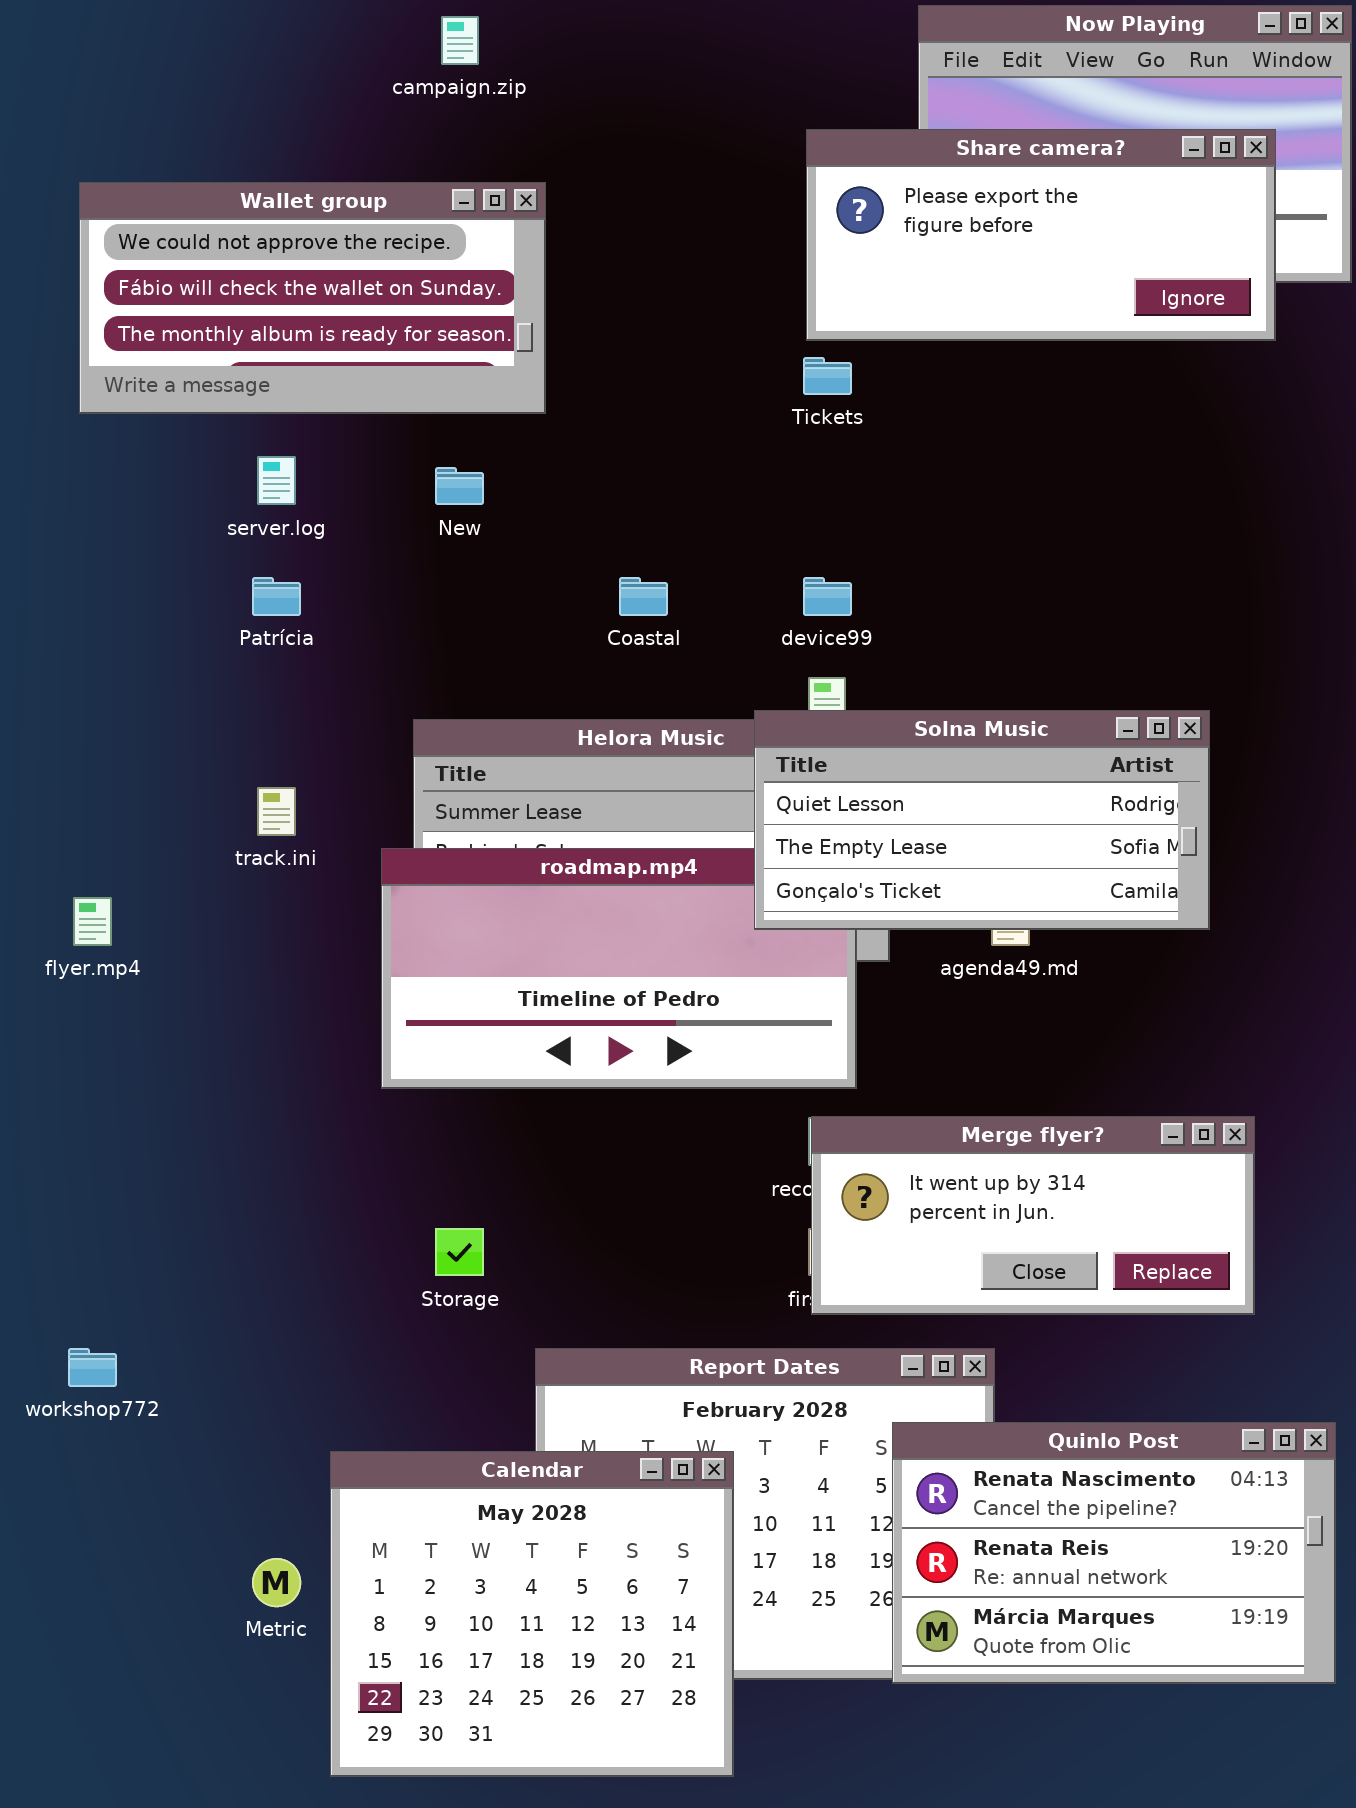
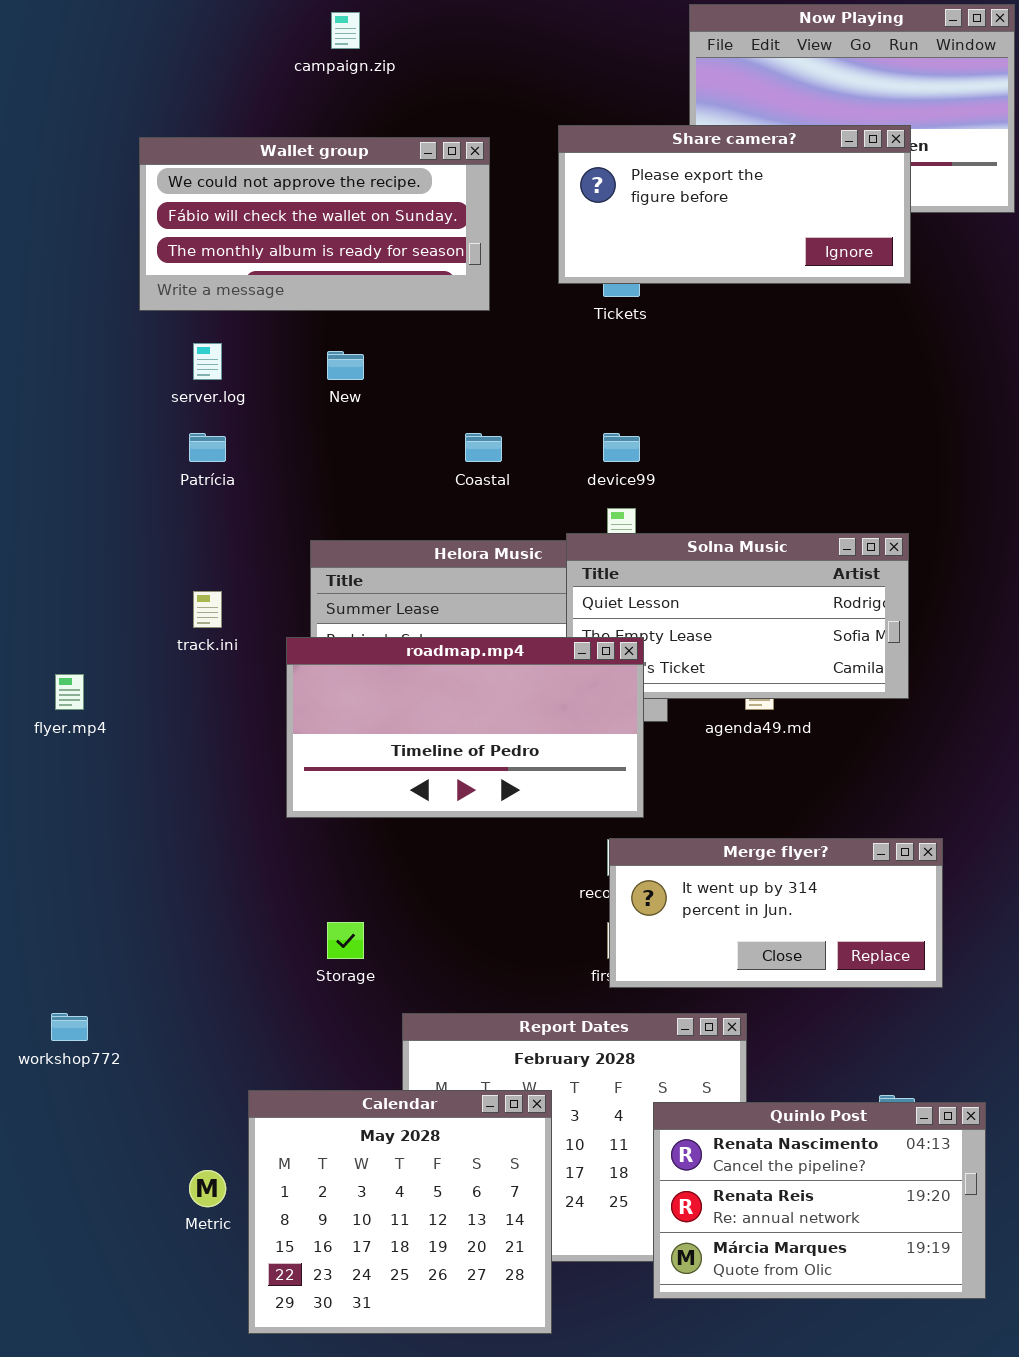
Share camera?: [806,129,1276,341] -> [558,125,911,284], moved
Wallet group: [79,182,546,414] -> [139,137,490,311], moved
roadmap.mp4: [381,848,857,1089] -> [286,637,644,818], raised
Quinlo Post: [892,1422,1336,1684] -> [653,1102,986,1299], moved

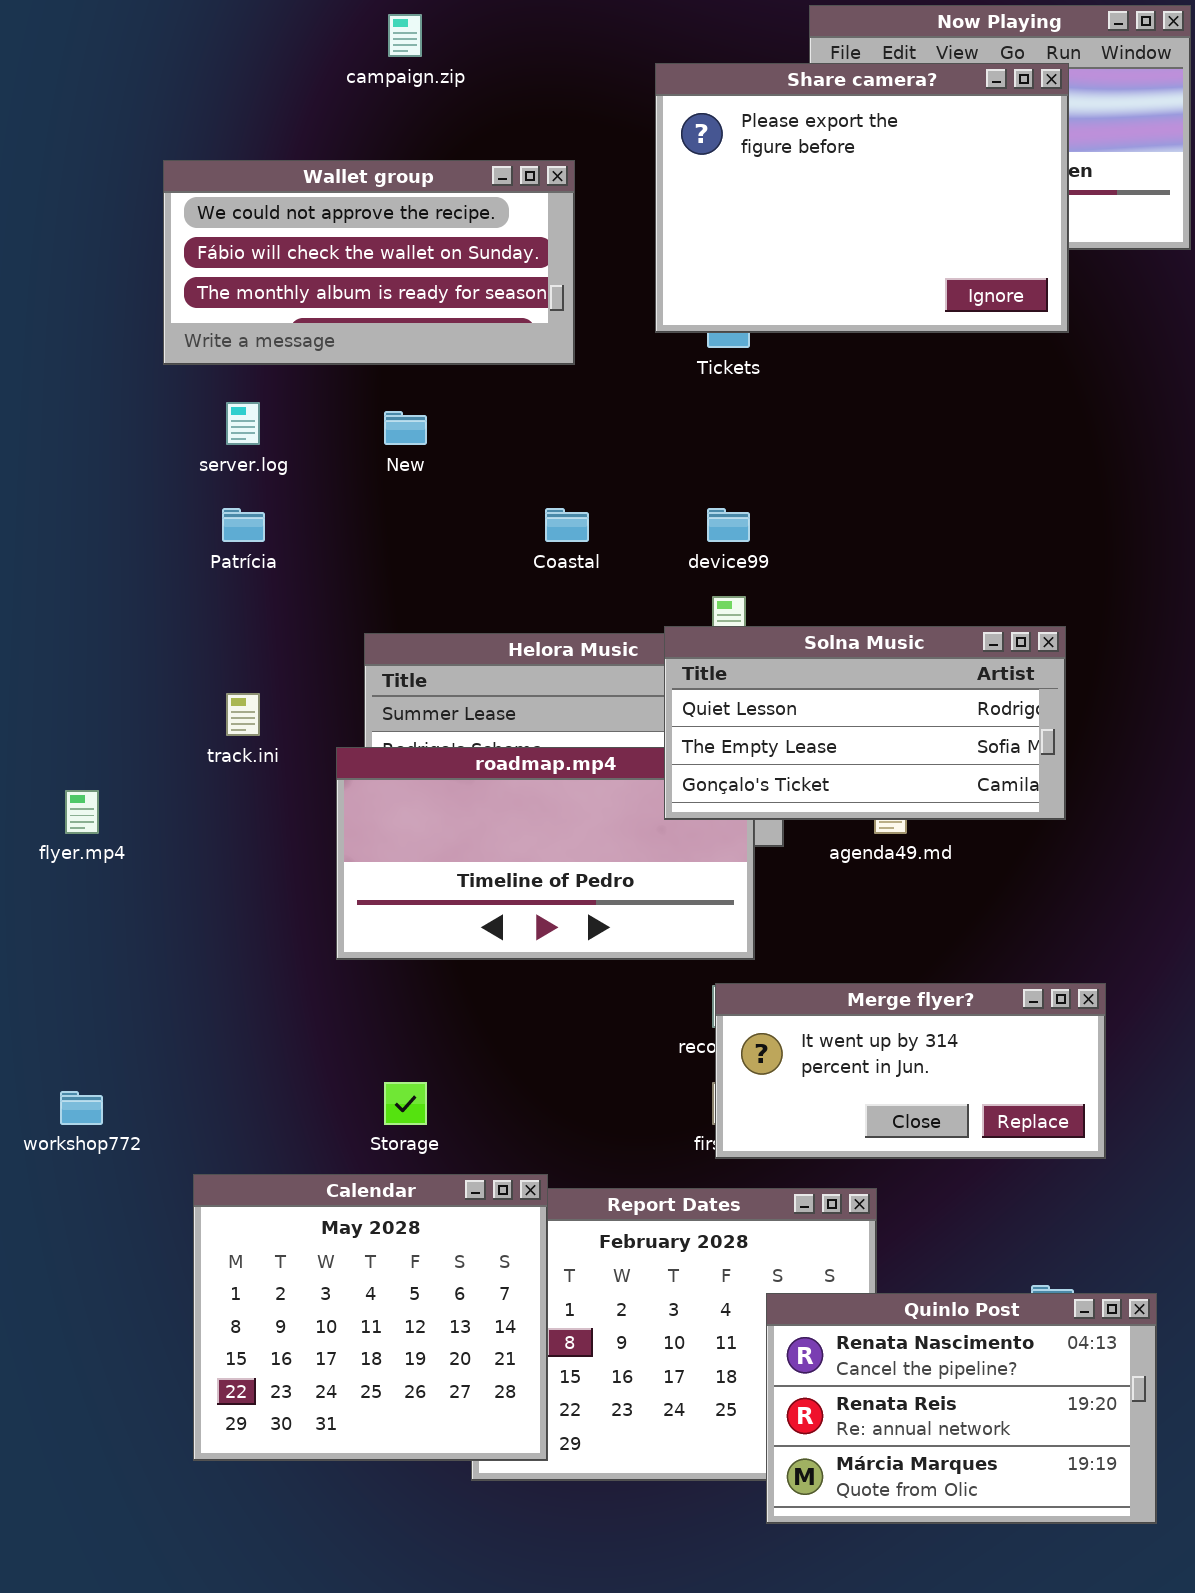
Share camera?: [558,125,911,284] -> [655,63,1069,333], resized
Solna Music: [566,533,909,699] -> [664,626,1066,820], raised
workshop772: [51,1013,88,1041] -> [60,1091,103,1125], moved
Calendar: [248,1090,552,1334] -> [193,1174,548,1461], moved

